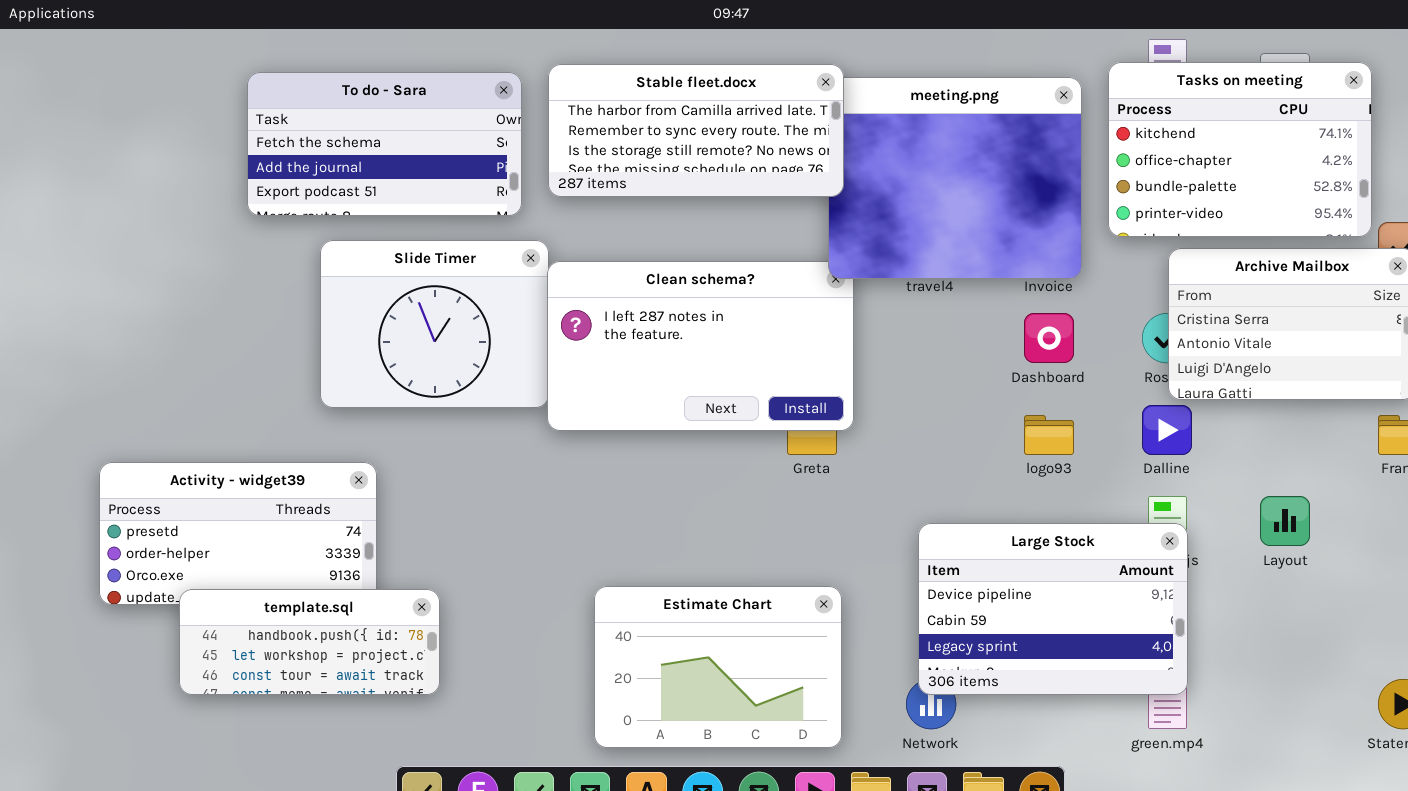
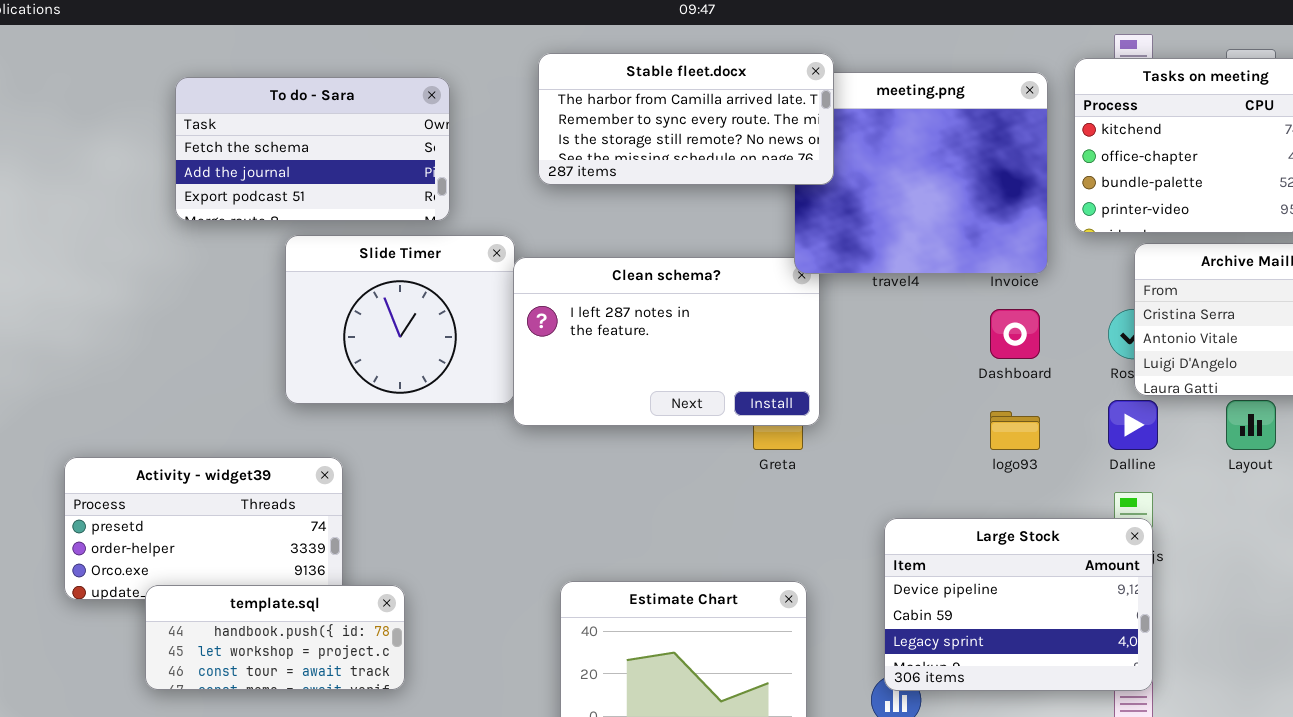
Stable fleet.docx: [548,64,844,197] -> [538,53,834,185], moved
To do - Sara: [247,72,522,216] -> [175,77,450,221], moved
Layout: [1260,496,1310,546] -> [1226,400,1276,450], moved

